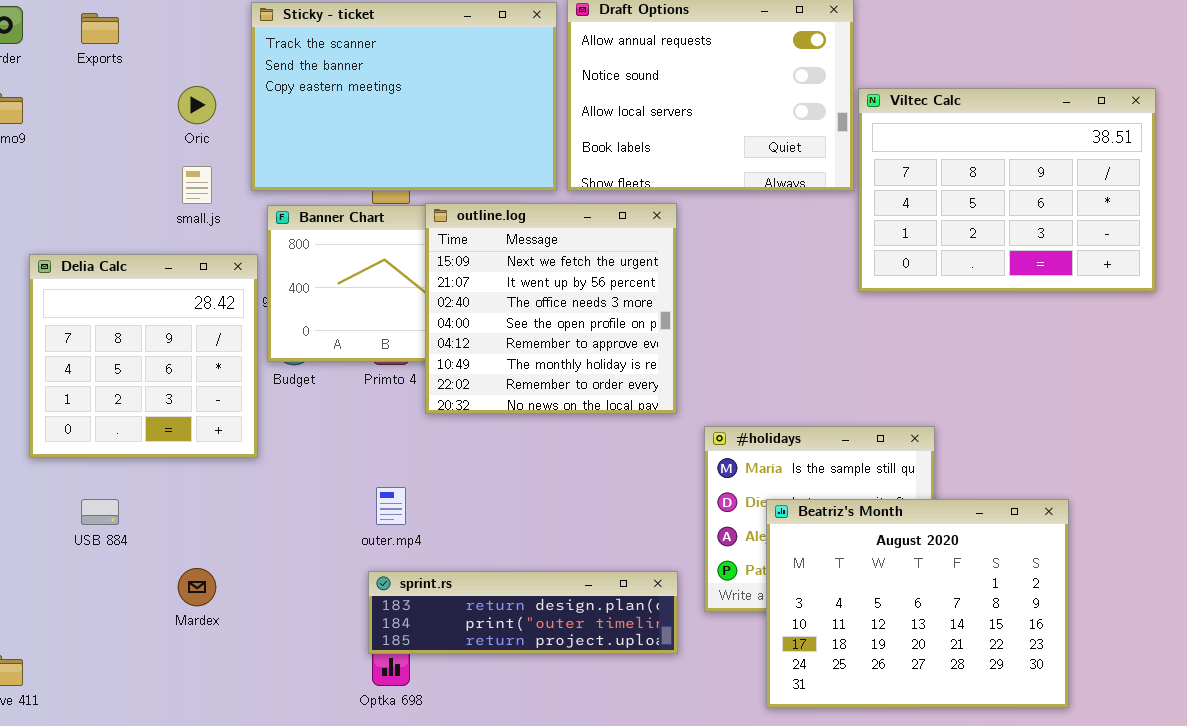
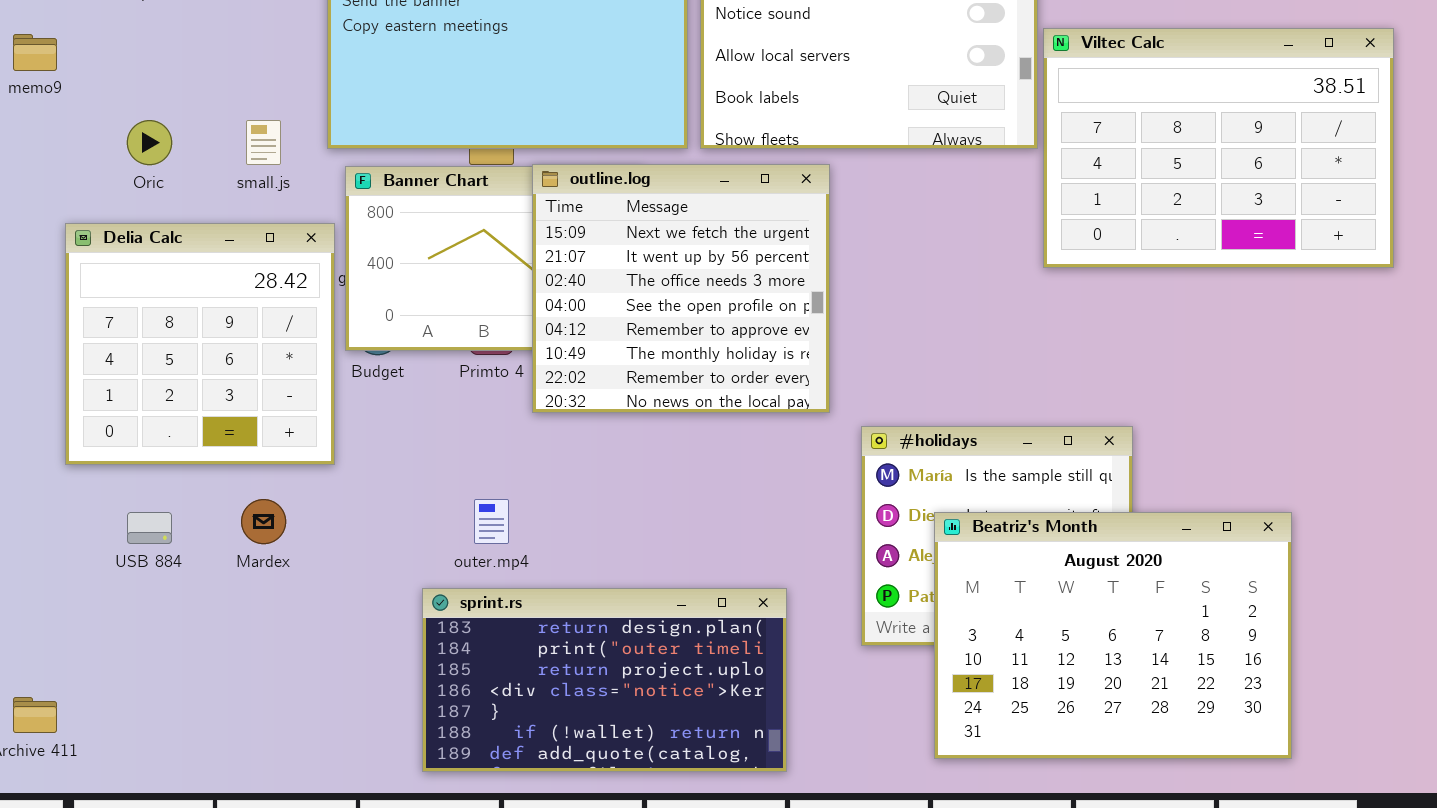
Oric: [178,86,216,124] -> [127,120,172,165], moved
Mardex: [178,568,216,606] -> [241,499,286,544], moved
sprint.rs: [368,571,678,654] -> [422,588,787,772], moved, resized

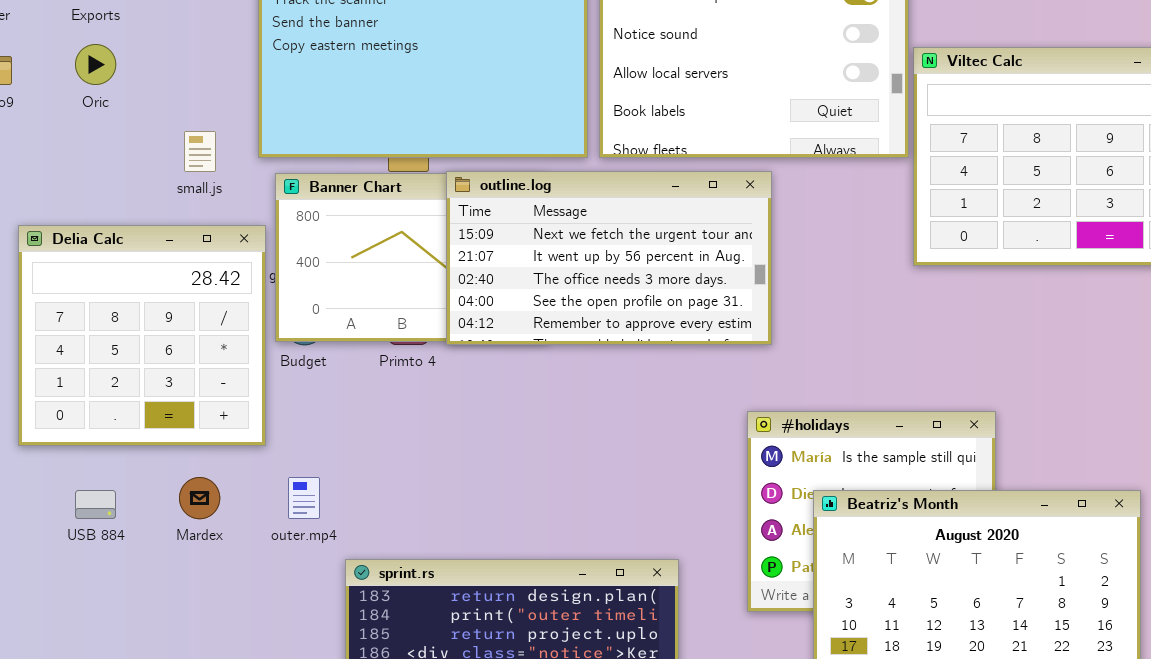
Oric: [127,120,172,165] -> [75,44,116,85], moved
outline.log: [532,164,830,413] -> [446,171,772,345], resized
outer.mp4: [474,499,509,544] -> [288,477,320,519], moved

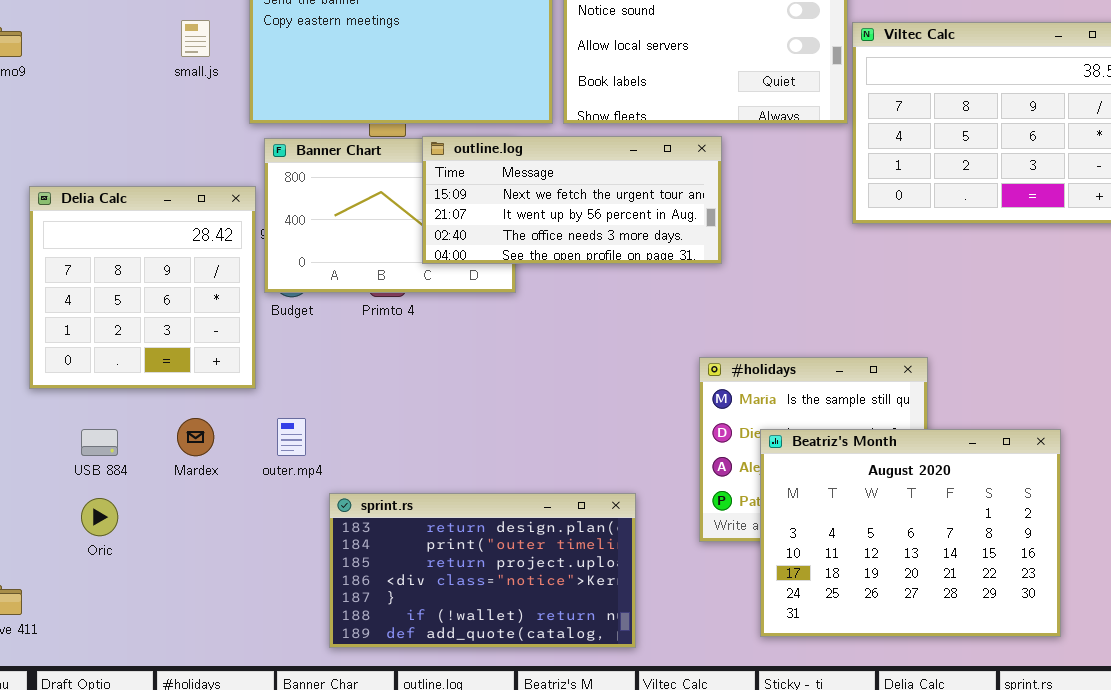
Oric: [75,44,116,85] -> [81,498,118,536], moved
small.js: [184,131,216,172] -> [181,20,210,57], moved
outline.log: [446,171,772,345] -> [422,136,722,264], resized

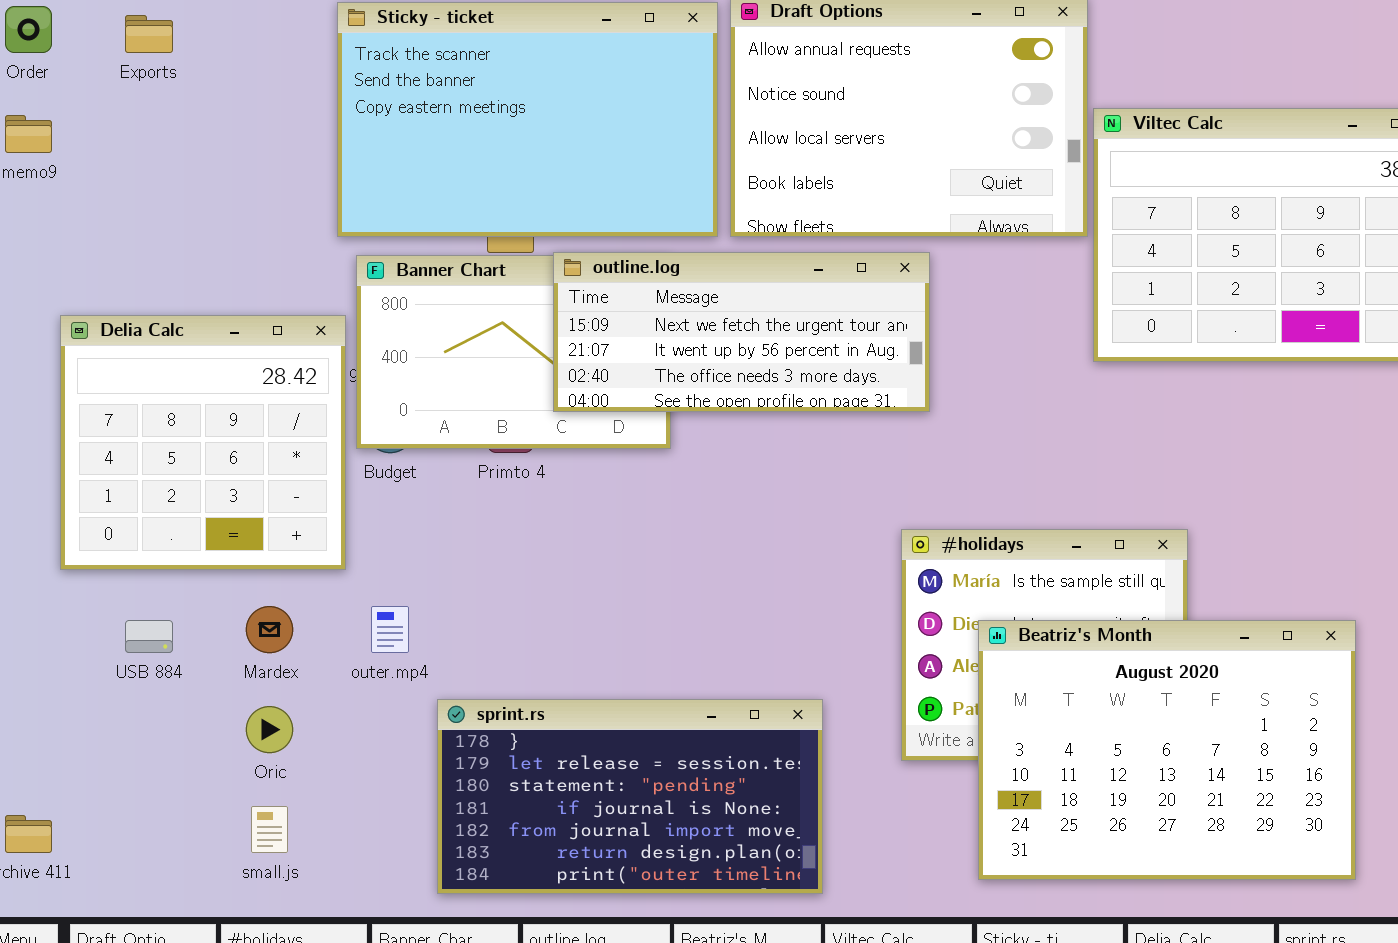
small.js: [181,20,210,57] -> [251,806,288,853], moved
sprint.rs: [329,493,636,648] -> [437,699,823,894], scrolled up 5 rows
Oric: [81,498,118,536] -> [246,706,293,753], moved

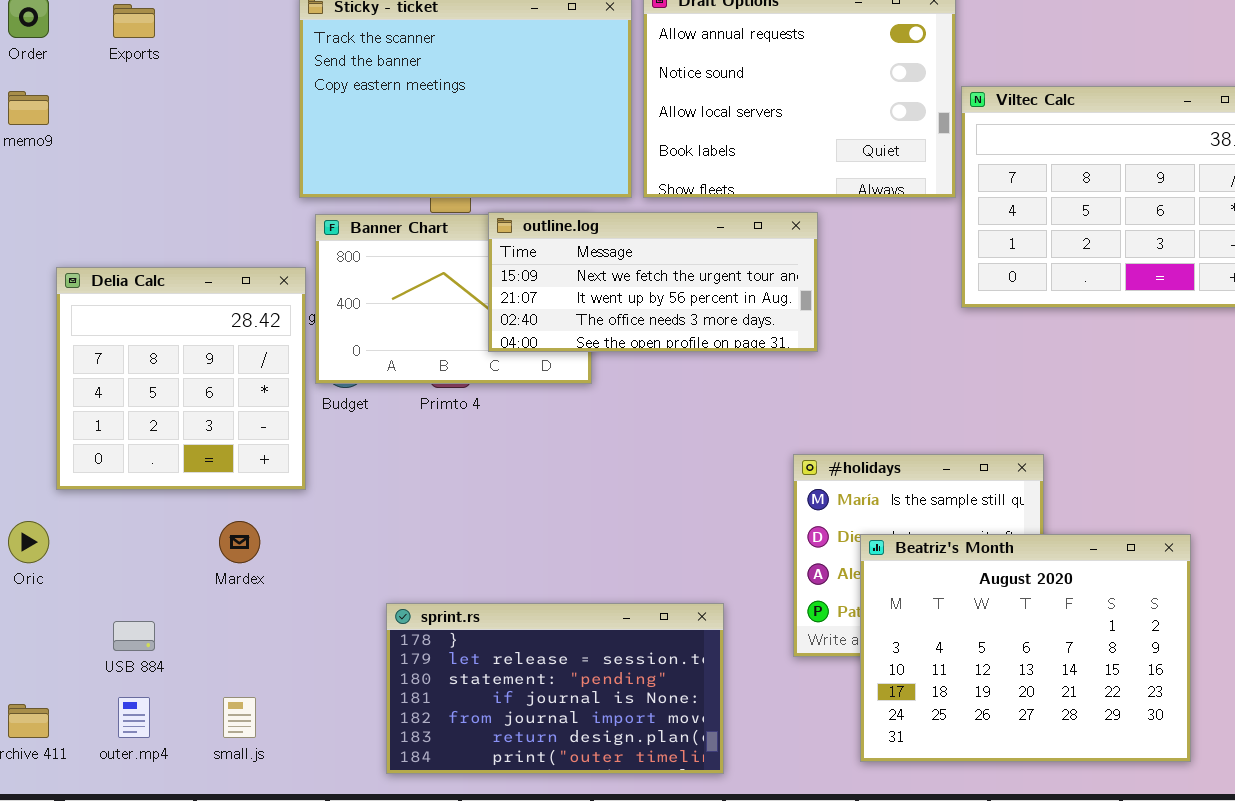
outer.mp4: [371,606,409,653] -> [118,697,150,738], moved
USB 884: [125,620,173,653] -> [113,621,155,651], moved
Oric: [246,706,293,753] -> [8,521,49,563], moved

